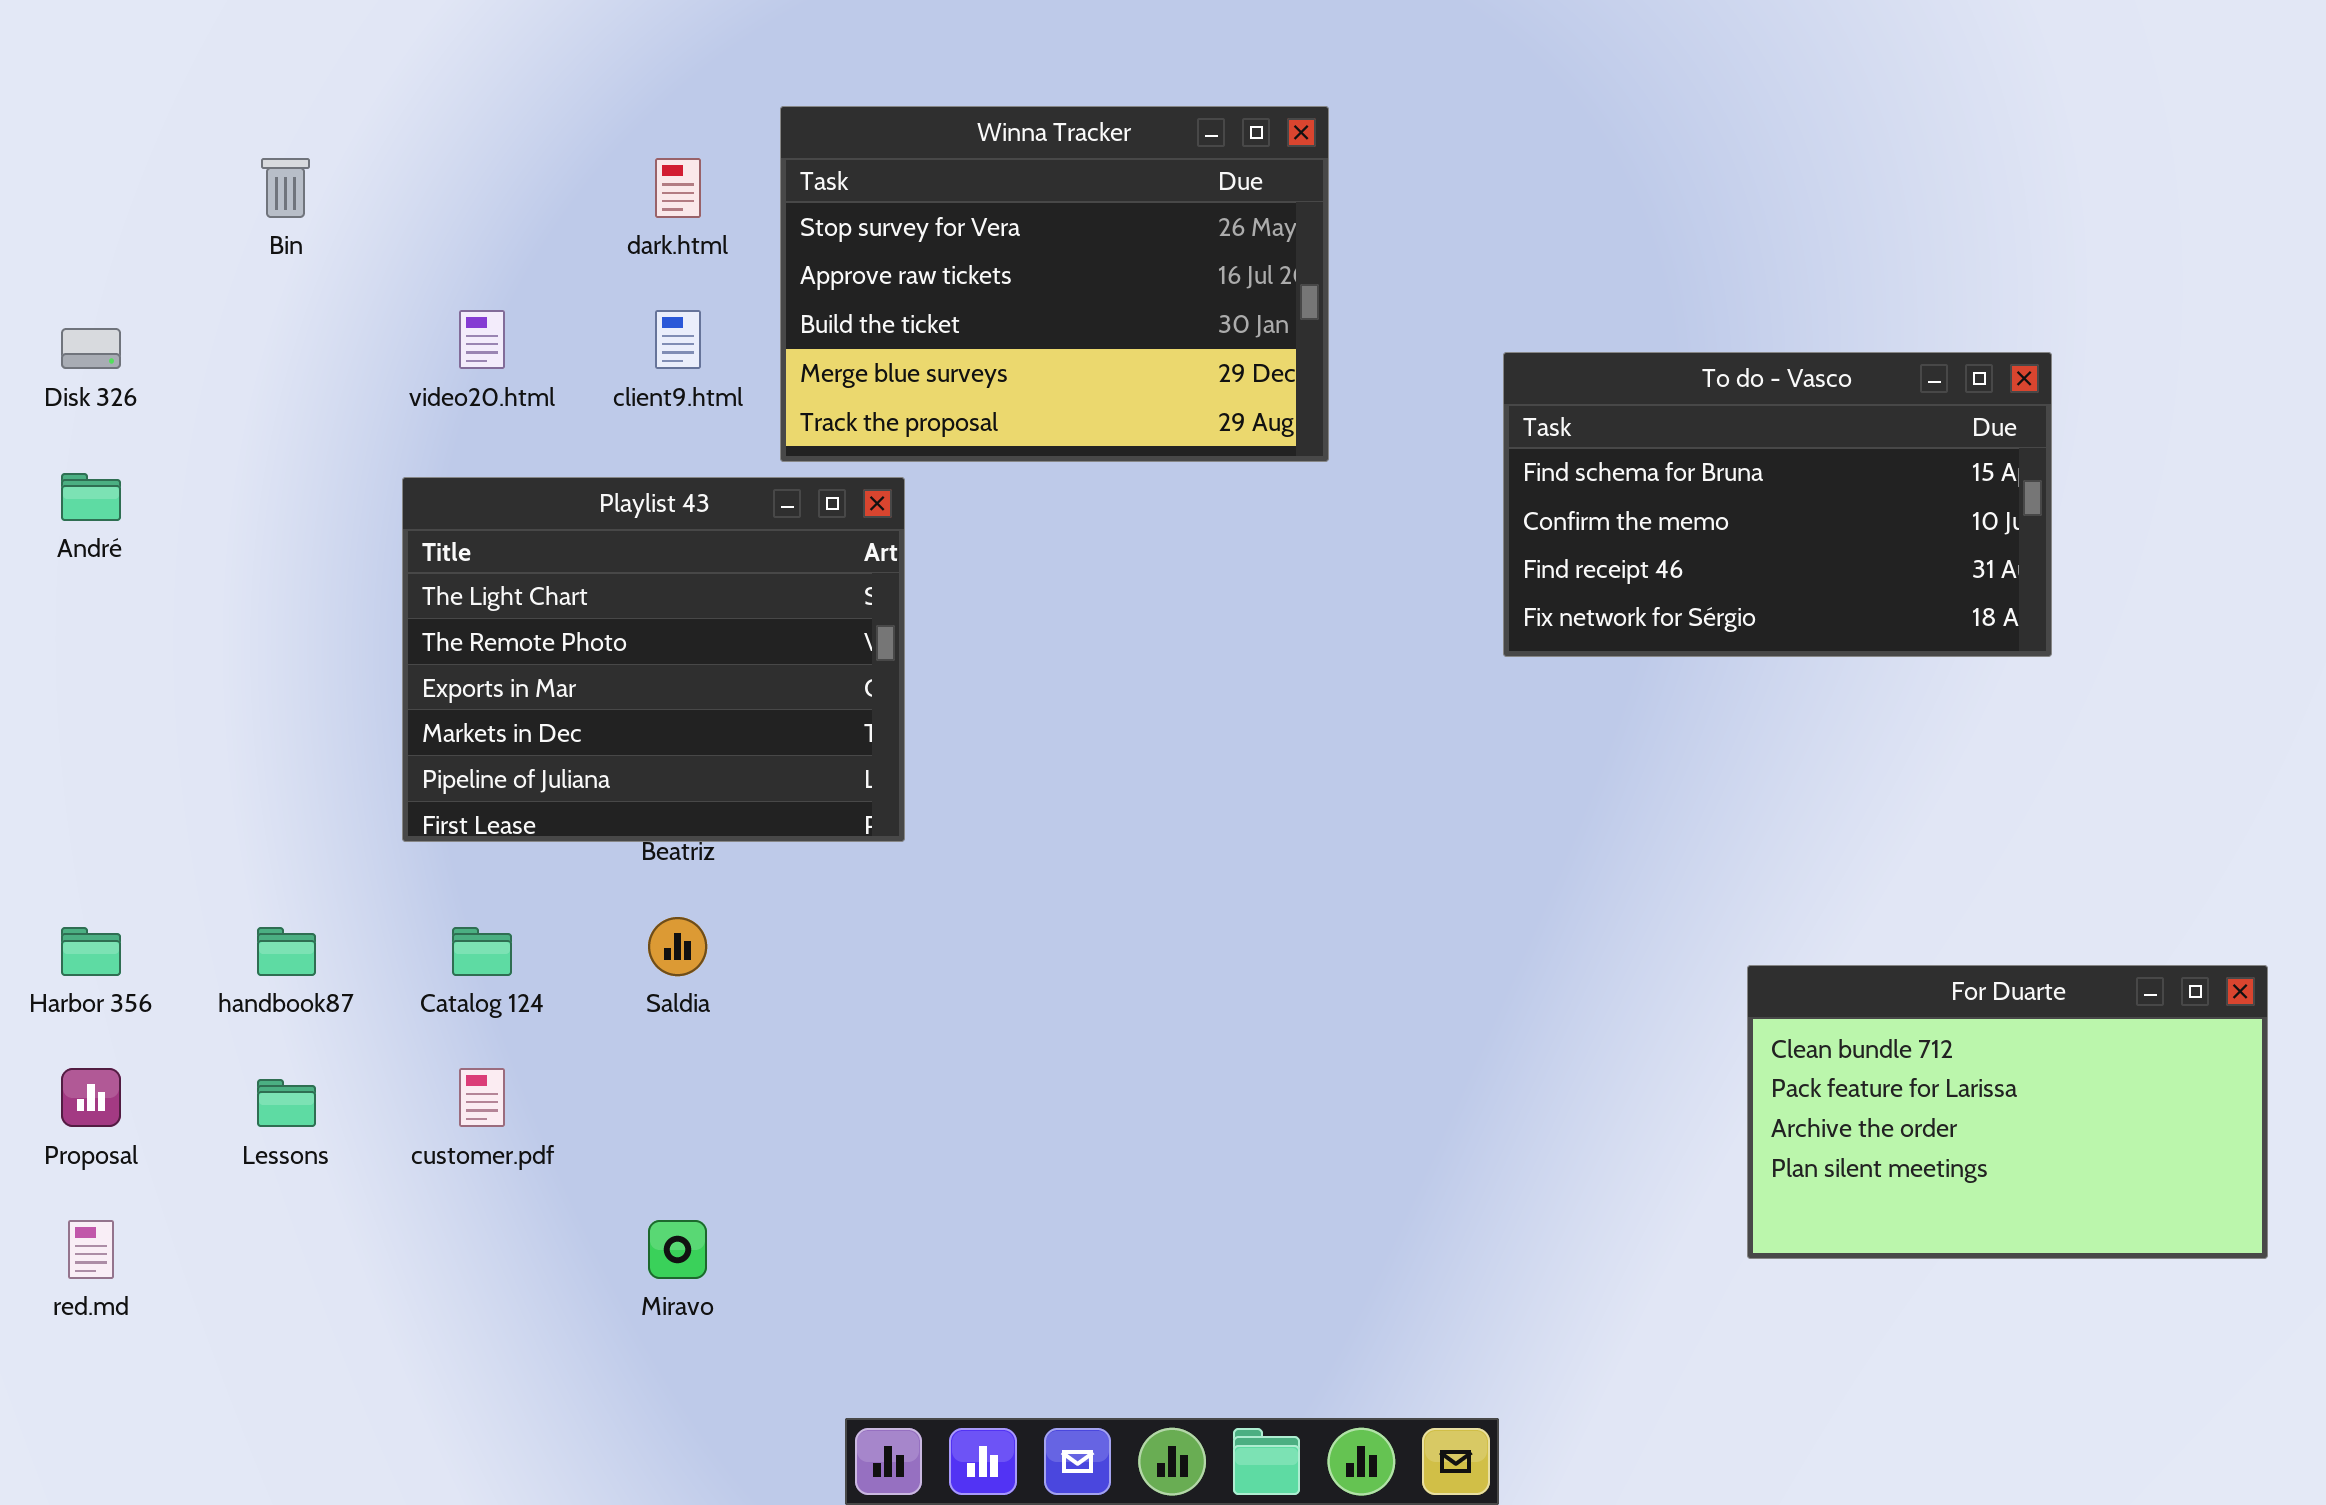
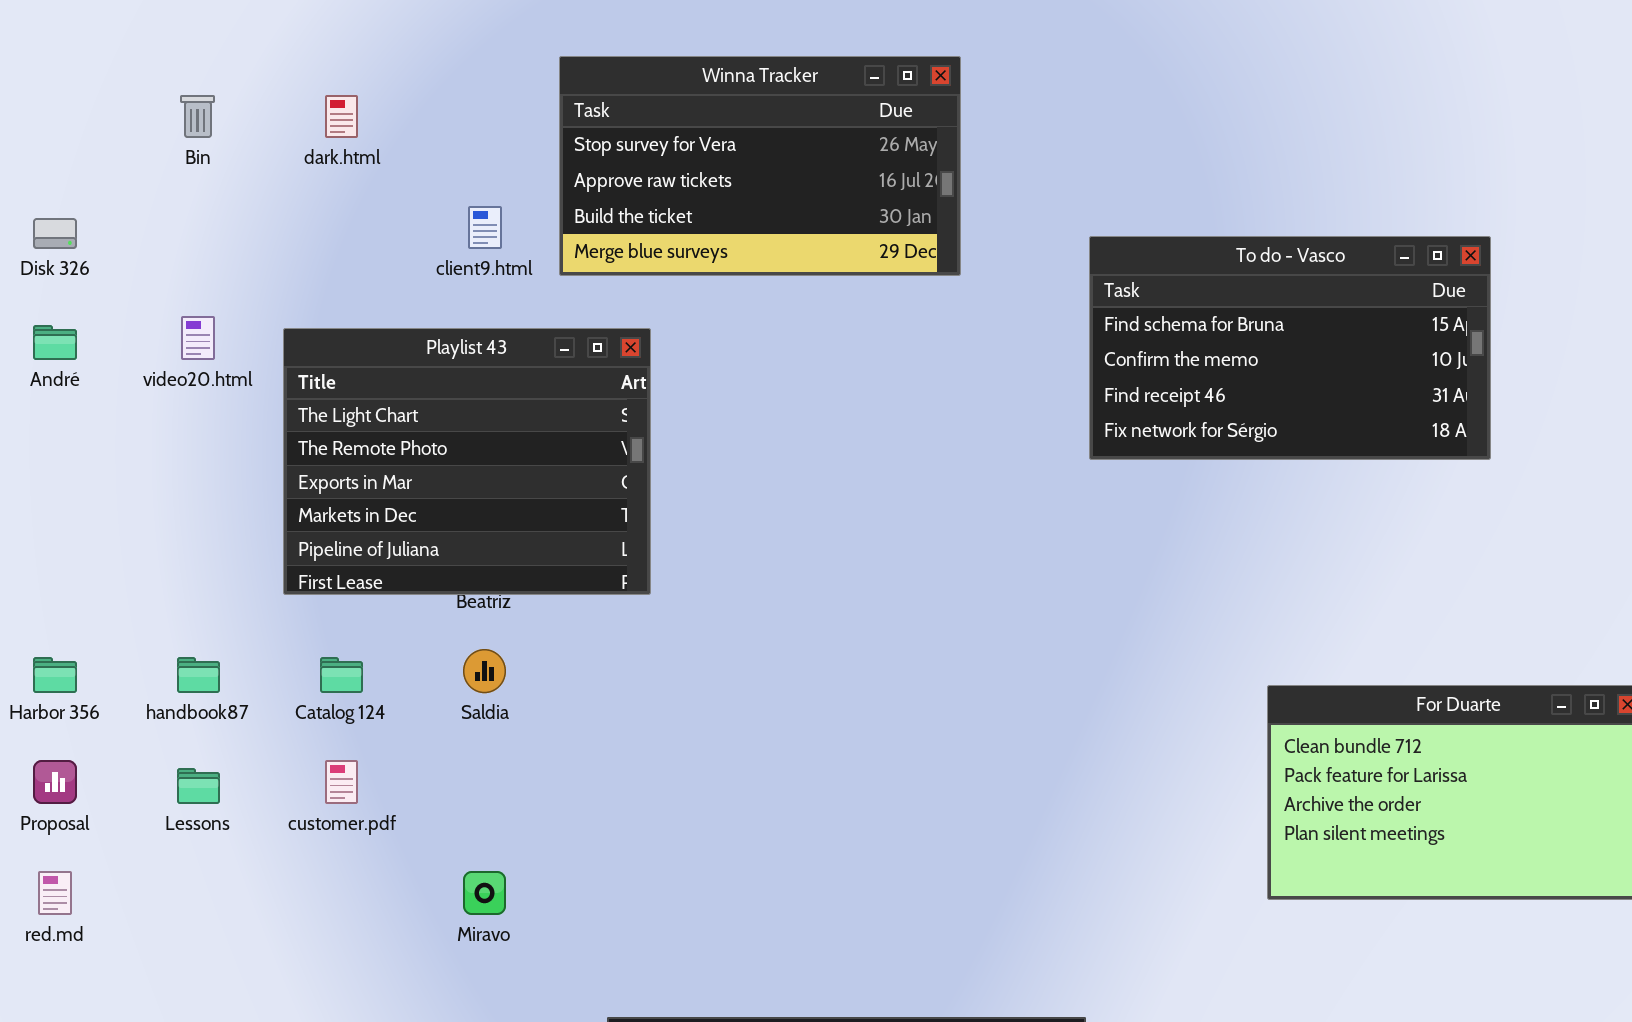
Winna Tracker: [780,106,1329,462] -> [559,56,961,276], resized
dark.html: [655,158,701,218] -> [325,95,358,138], moved
video20.html: [459,310,505,369] -> [181,316,215,360], moved

